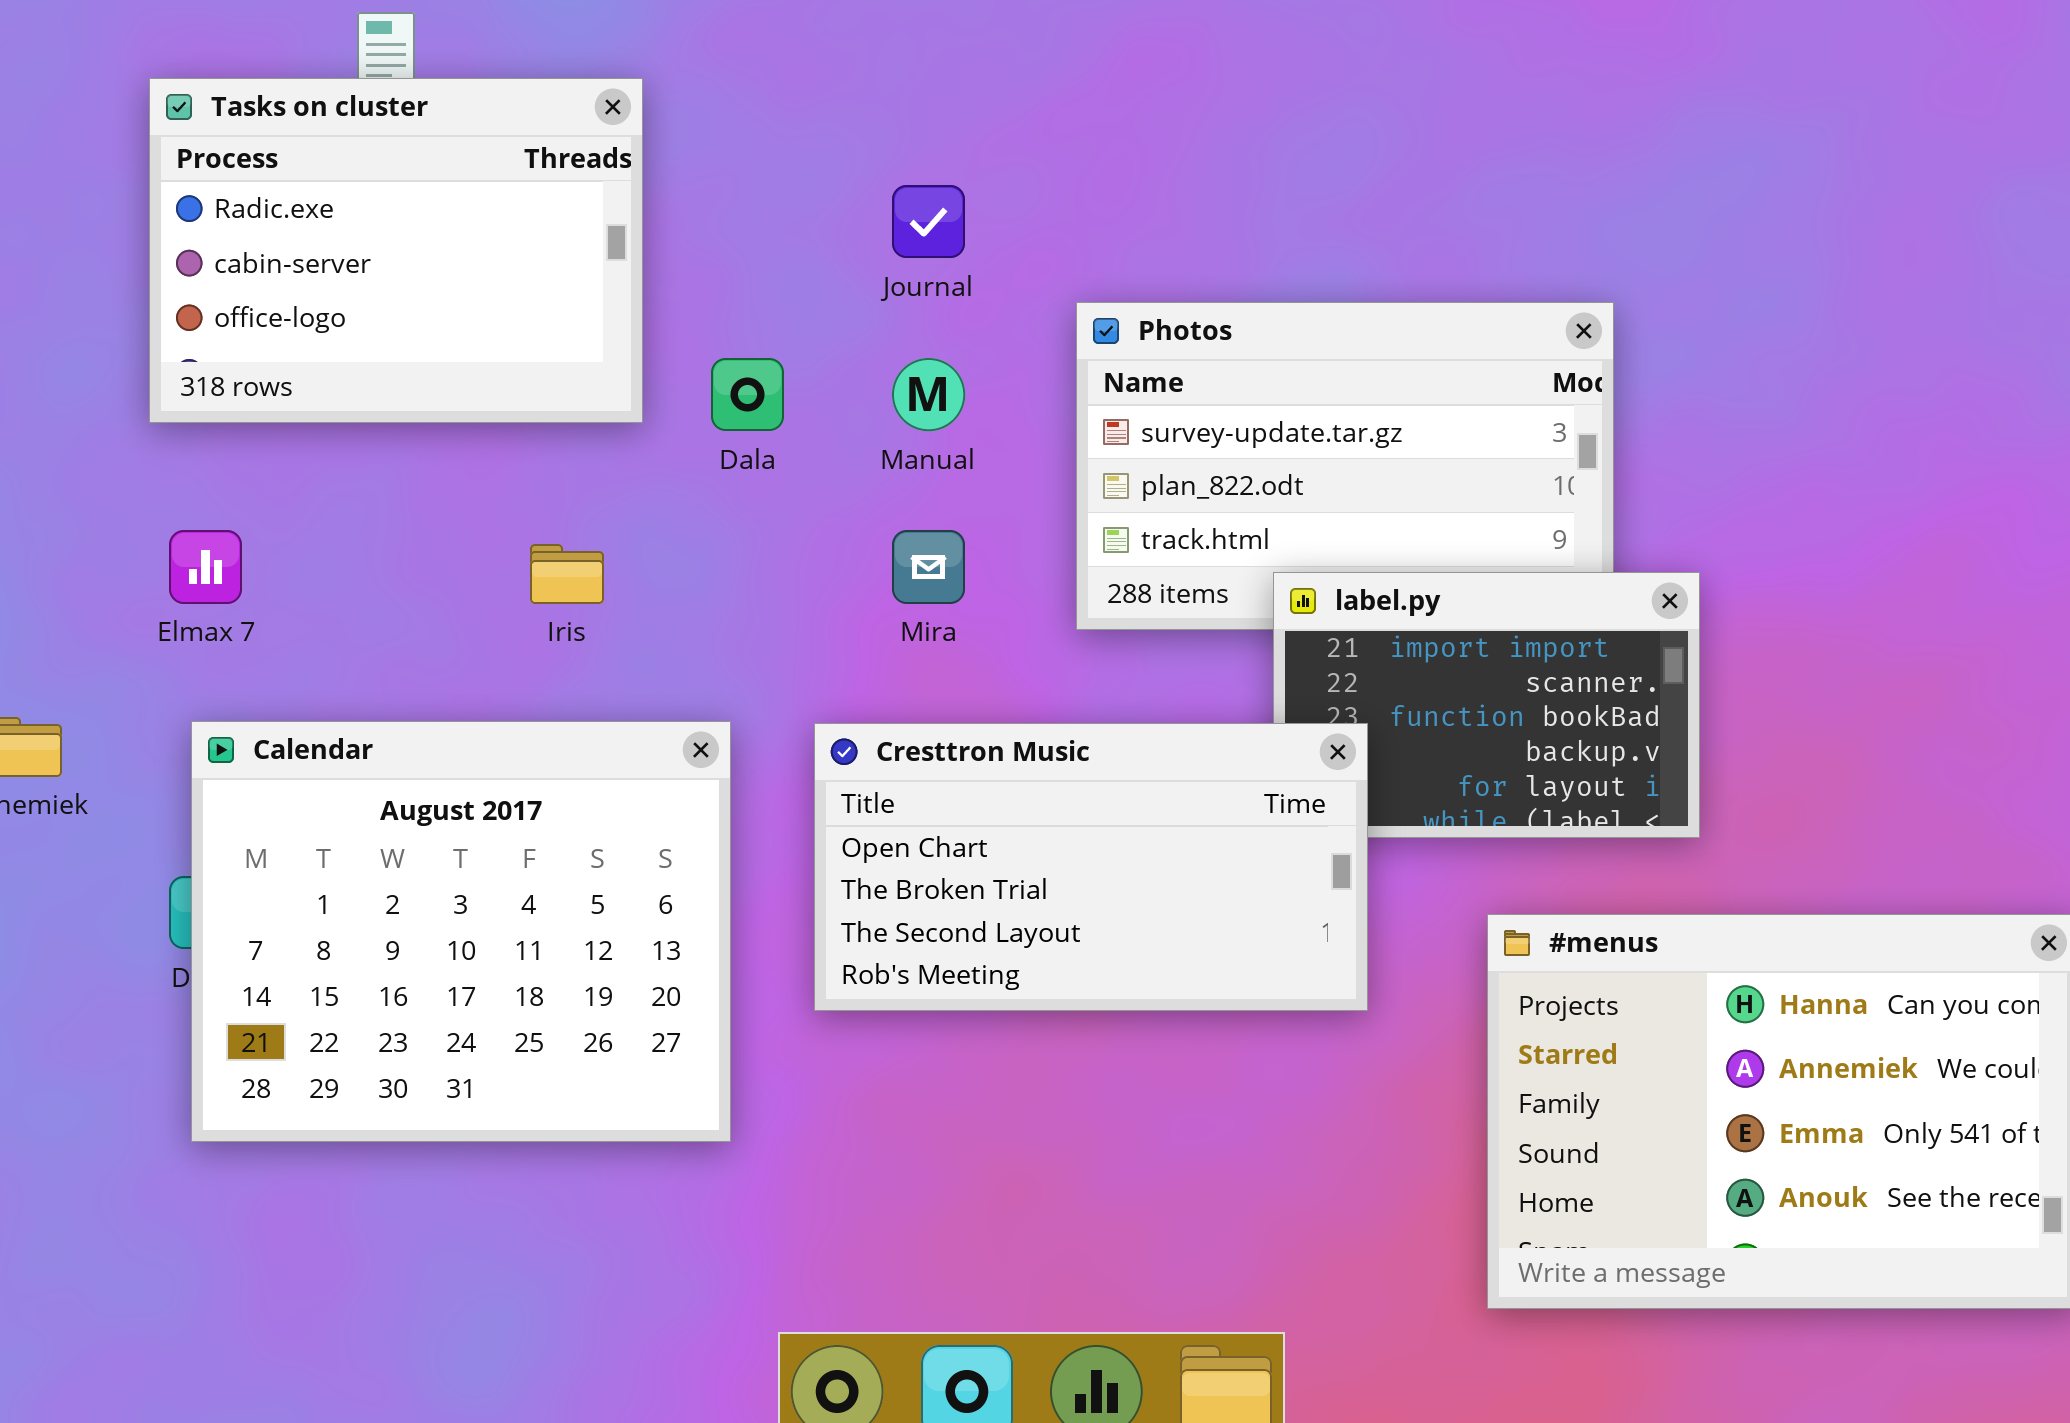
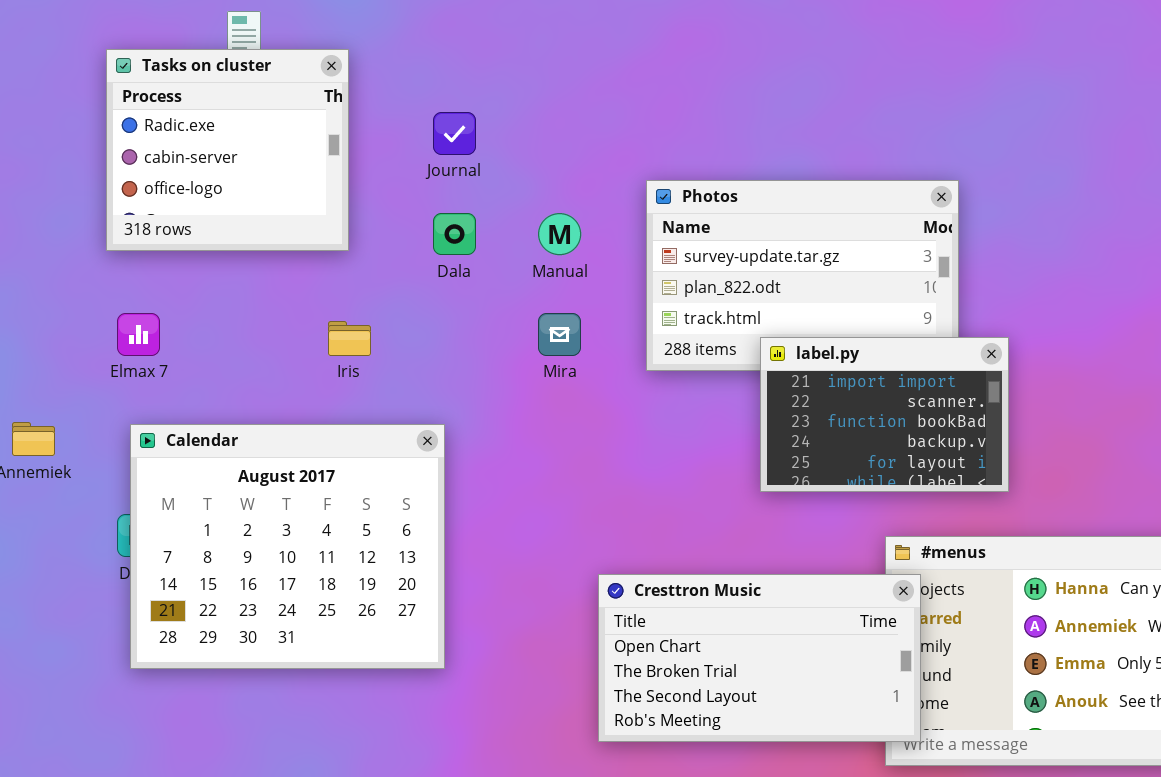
Tasks on cluster: [149,78,643,423] -> [106,49,349,251], resized
Journal: [892,185,965,258] -> [433,112,476,155], moved
Cresttron Music: [814,723,1368,1011] -> [598,574,921,742], moved

